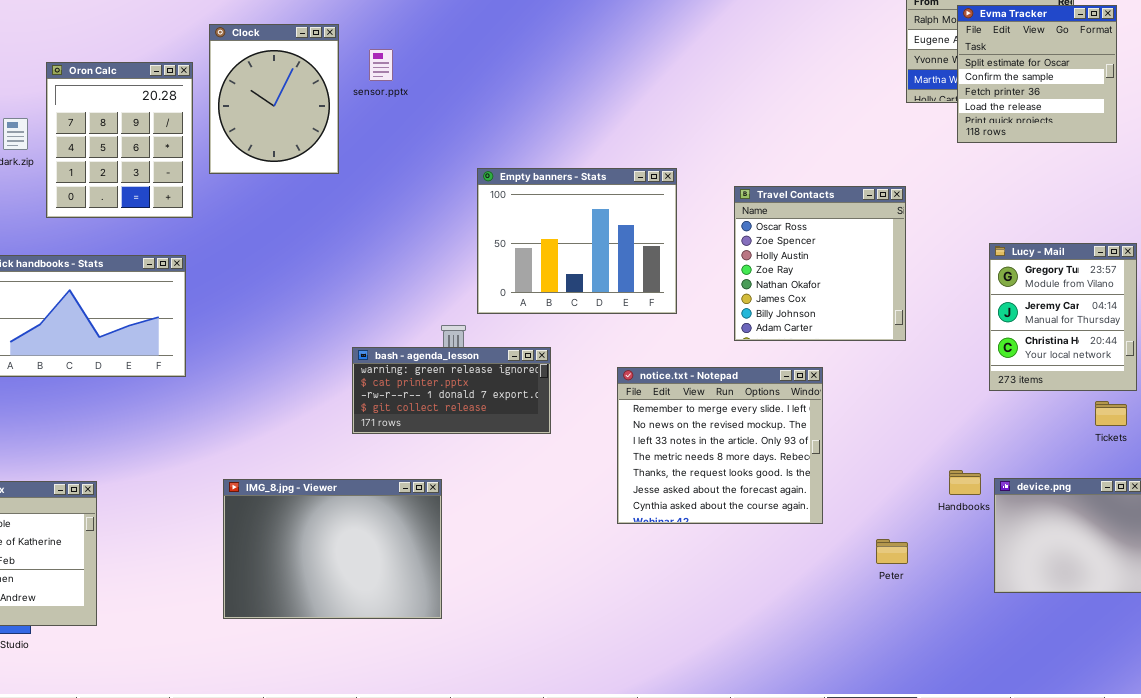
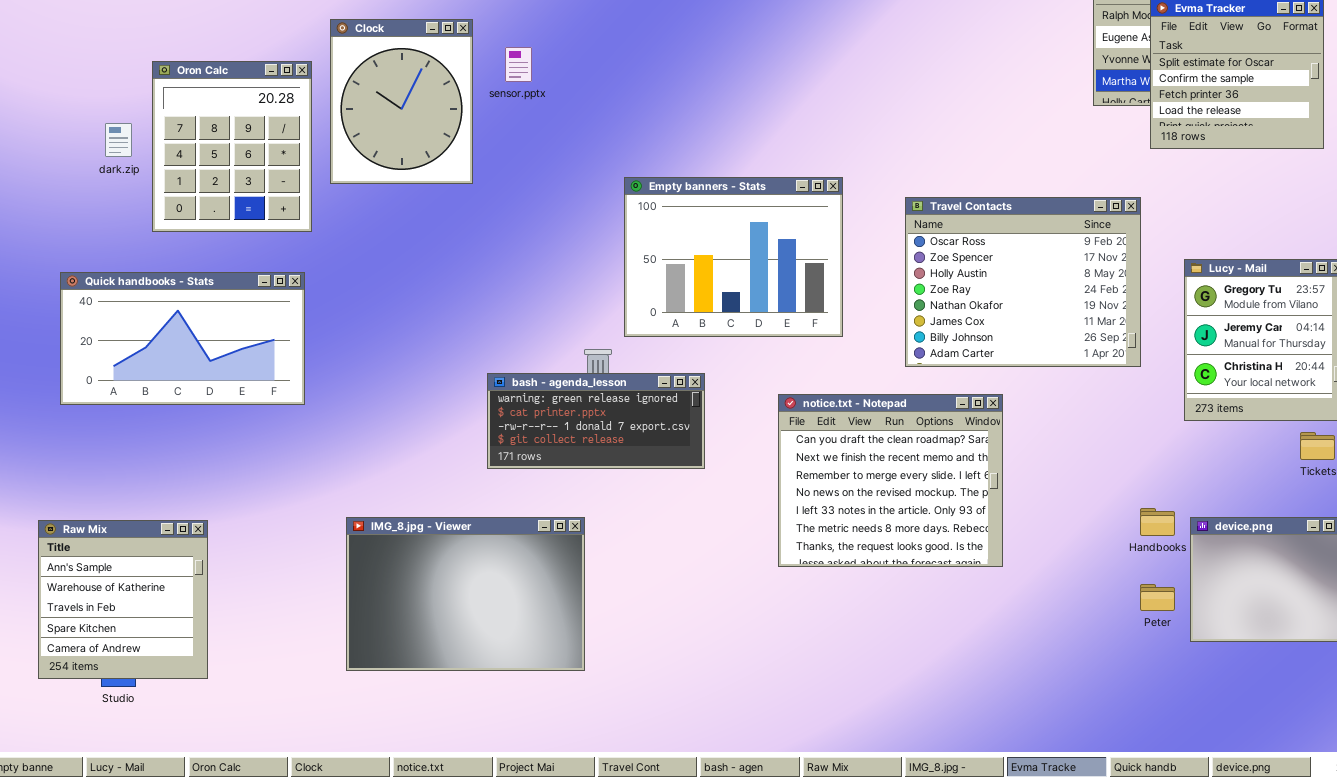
Travel Contacts: [734,186,906,341] -> [905,197,1141,367], resized
notice.txt - Notepad: [617,367,823,524] -> [778,394,1003,567], scrolled up 2 rows
Peter: [876,539,908,564] -> [1140,584,1175,611], moved

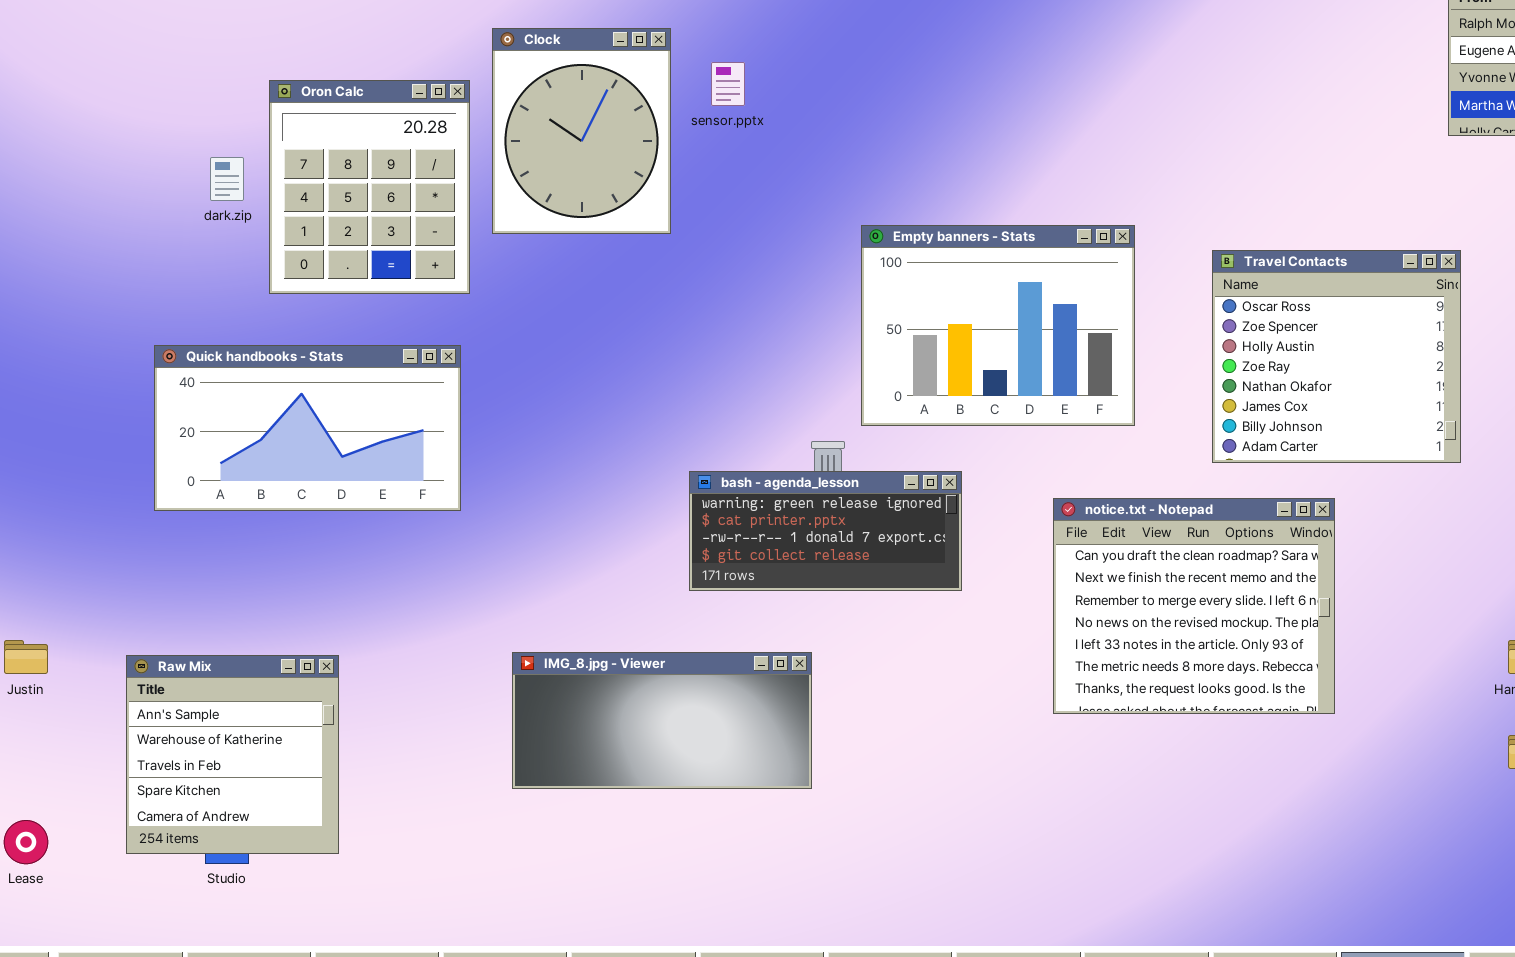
Travel Contacts: [905,197,1141,367] -> [1212,250,1461,463], resized
IMG_8.jpg - Viewer: [346,517,585,671] -> [512,652,812,789], resized

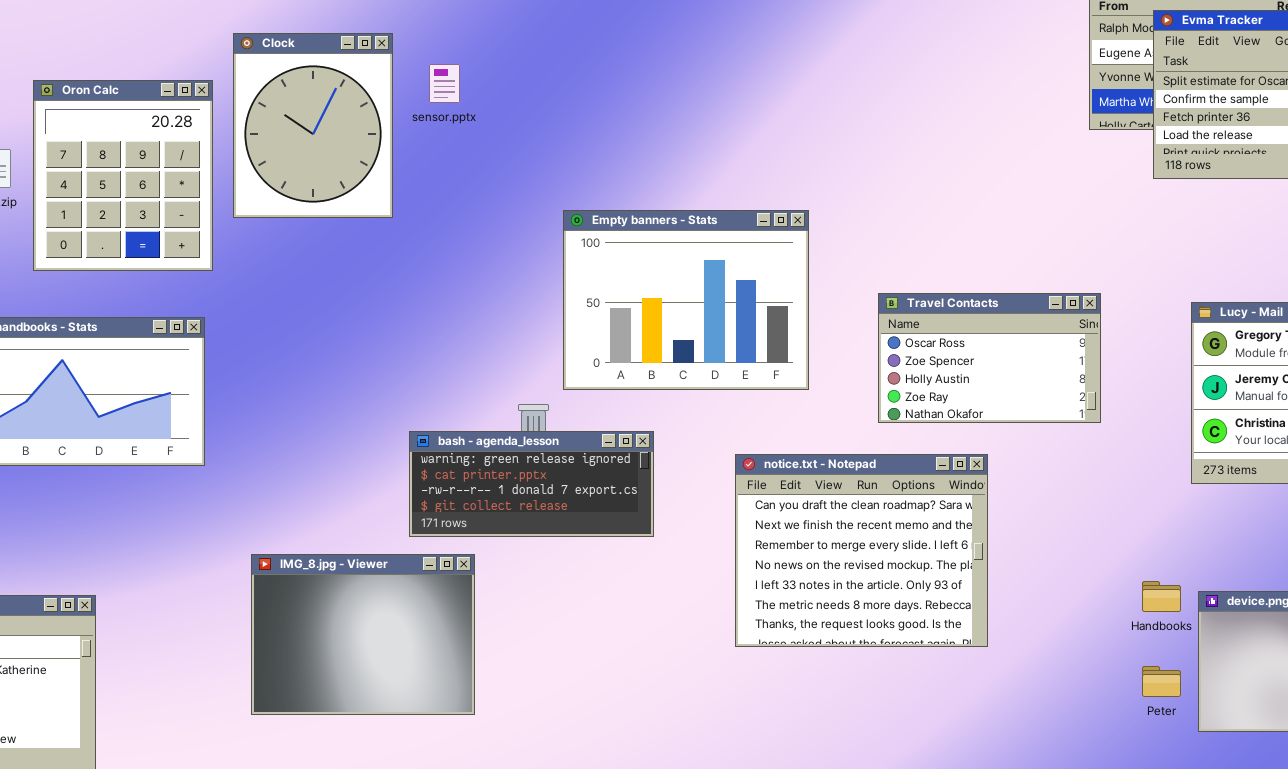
Travel Contacts: [1212,250,1461,463] -> [878,293,1101,423], resized
IMG_8.jpg - Viewer: [512,652,812,789] -> [251,554,475,715], resized

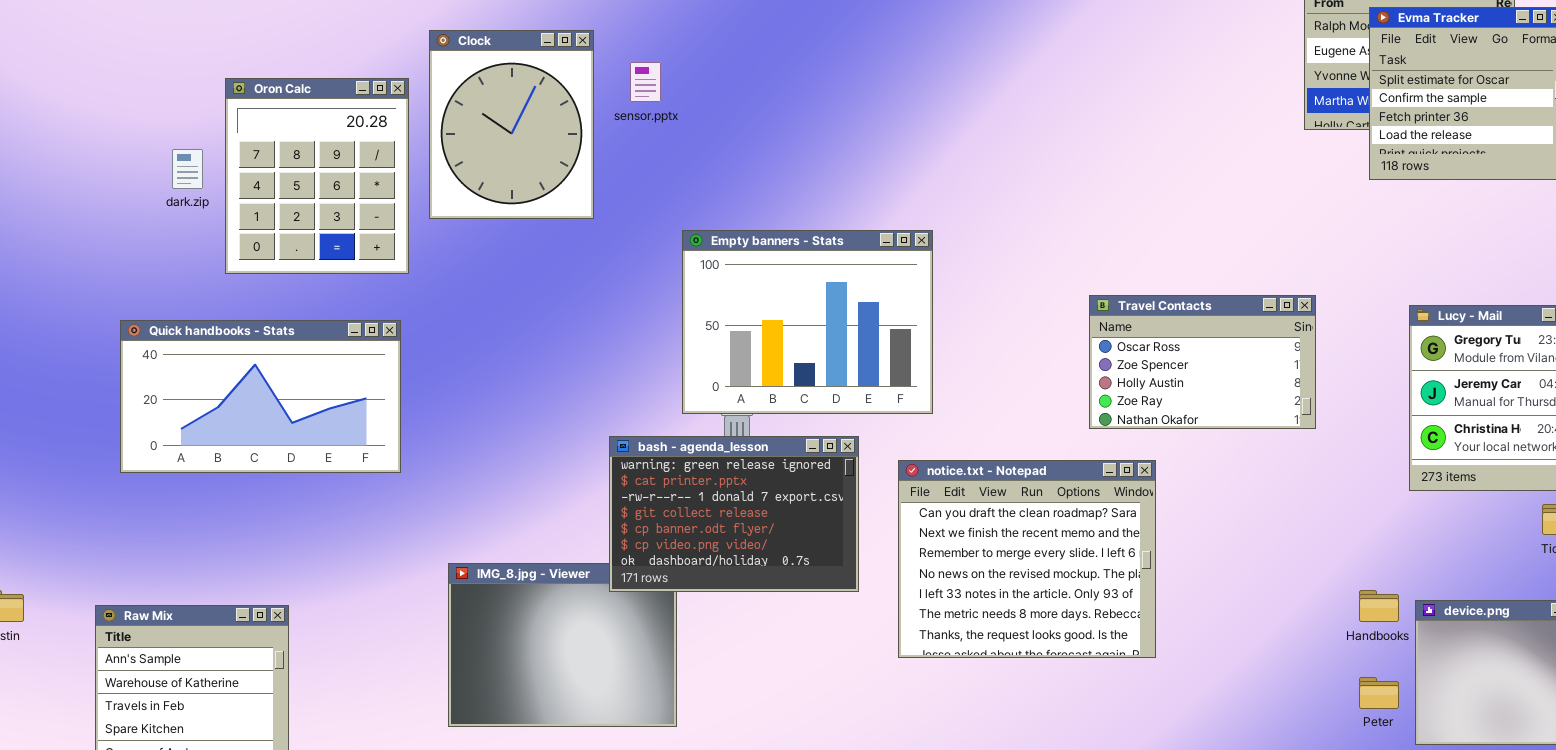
Empty banners - Stats: [563,210,809,390] -> [682,230,933,414], moved
bash - agenda_lesson: [409,431,654,537] -> [609,436,859,592], resized
notice.txt - Notepad: [735,454,988,647] -> [898,460,1156,658], moved

